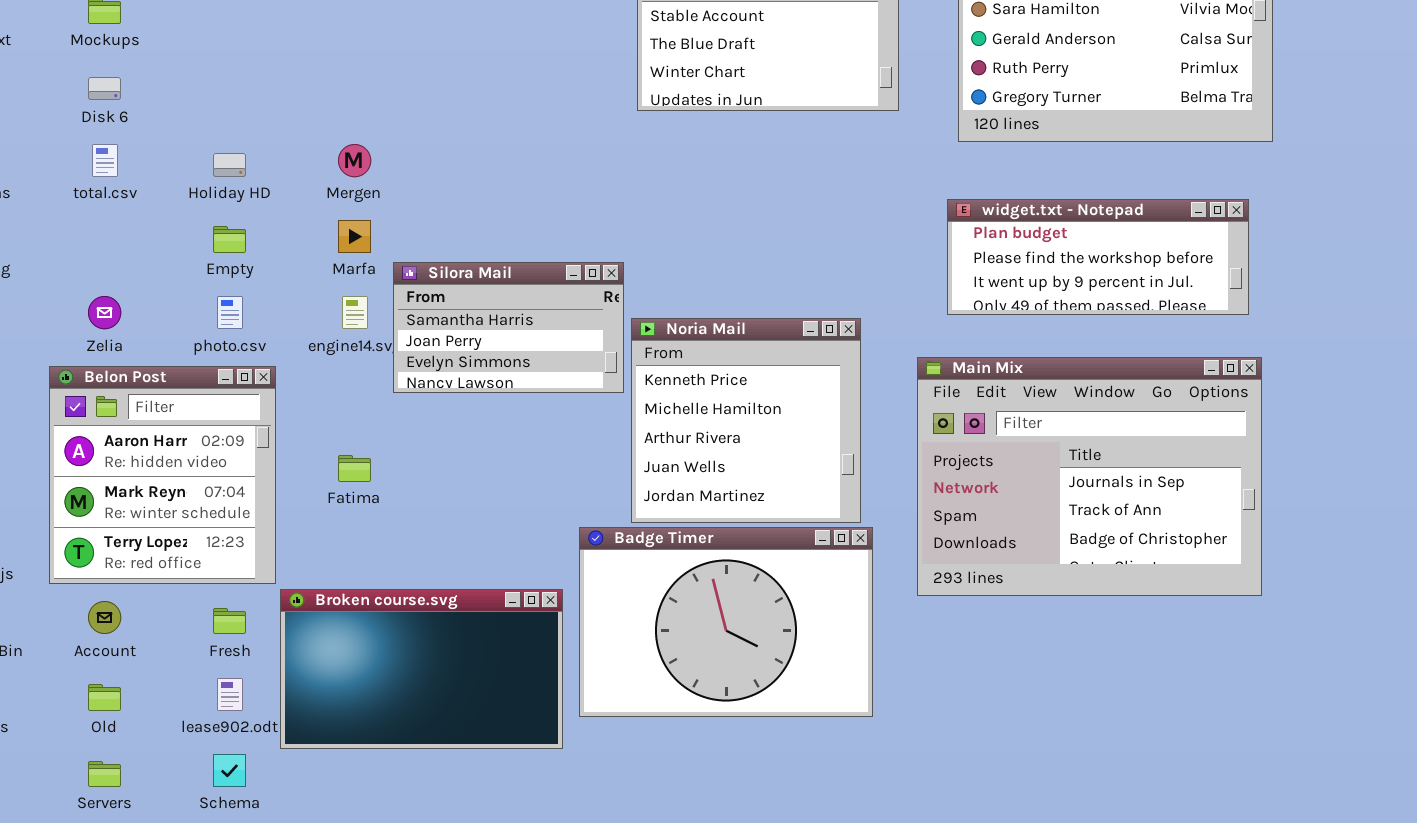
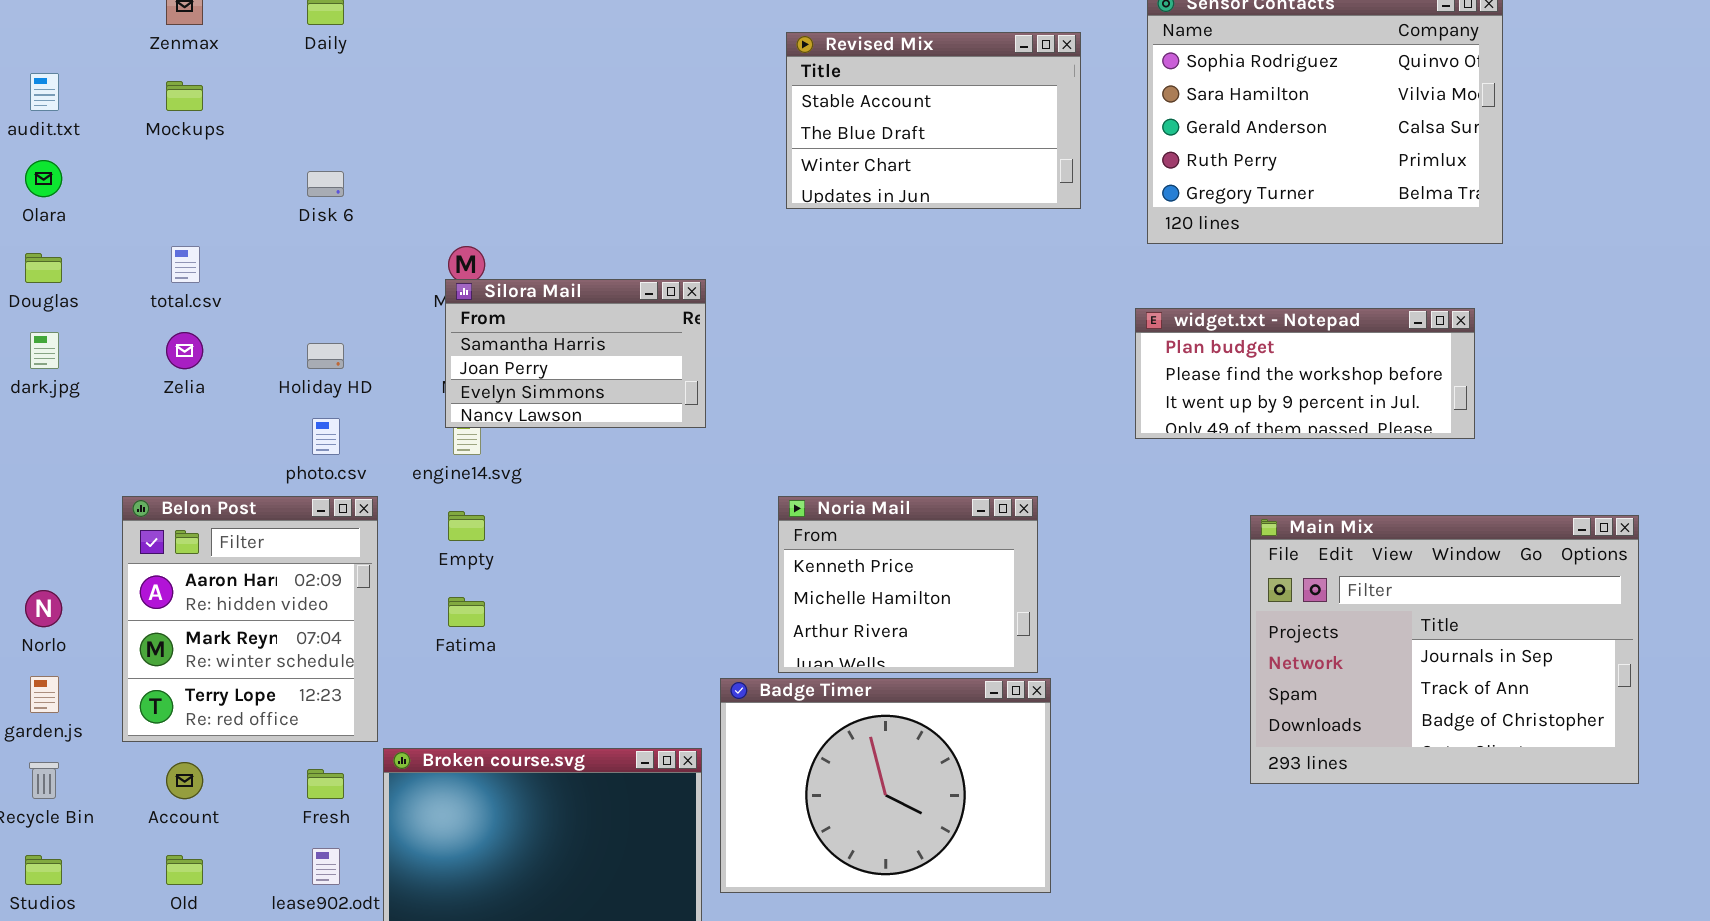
Disk 6: [88,77,121,100] -> [307,171,344,197], moved
Holiday HD: [213,153,246,177] -> [307,343,344,369], moved
Empty: [213,226,246,253] -> [448,511,485,541], moved
Silora Mail: [393,262,624,393] -> [445,279,706,428], moved
Zelia: [88,296,121,329] -> [166,332,203,369], moved
Noria Mail: [631,318,861,523] -> [778,496,1038,673], resized
Main Mix: [917,357,1262,596] -> [1250,515,1639,784], moved

